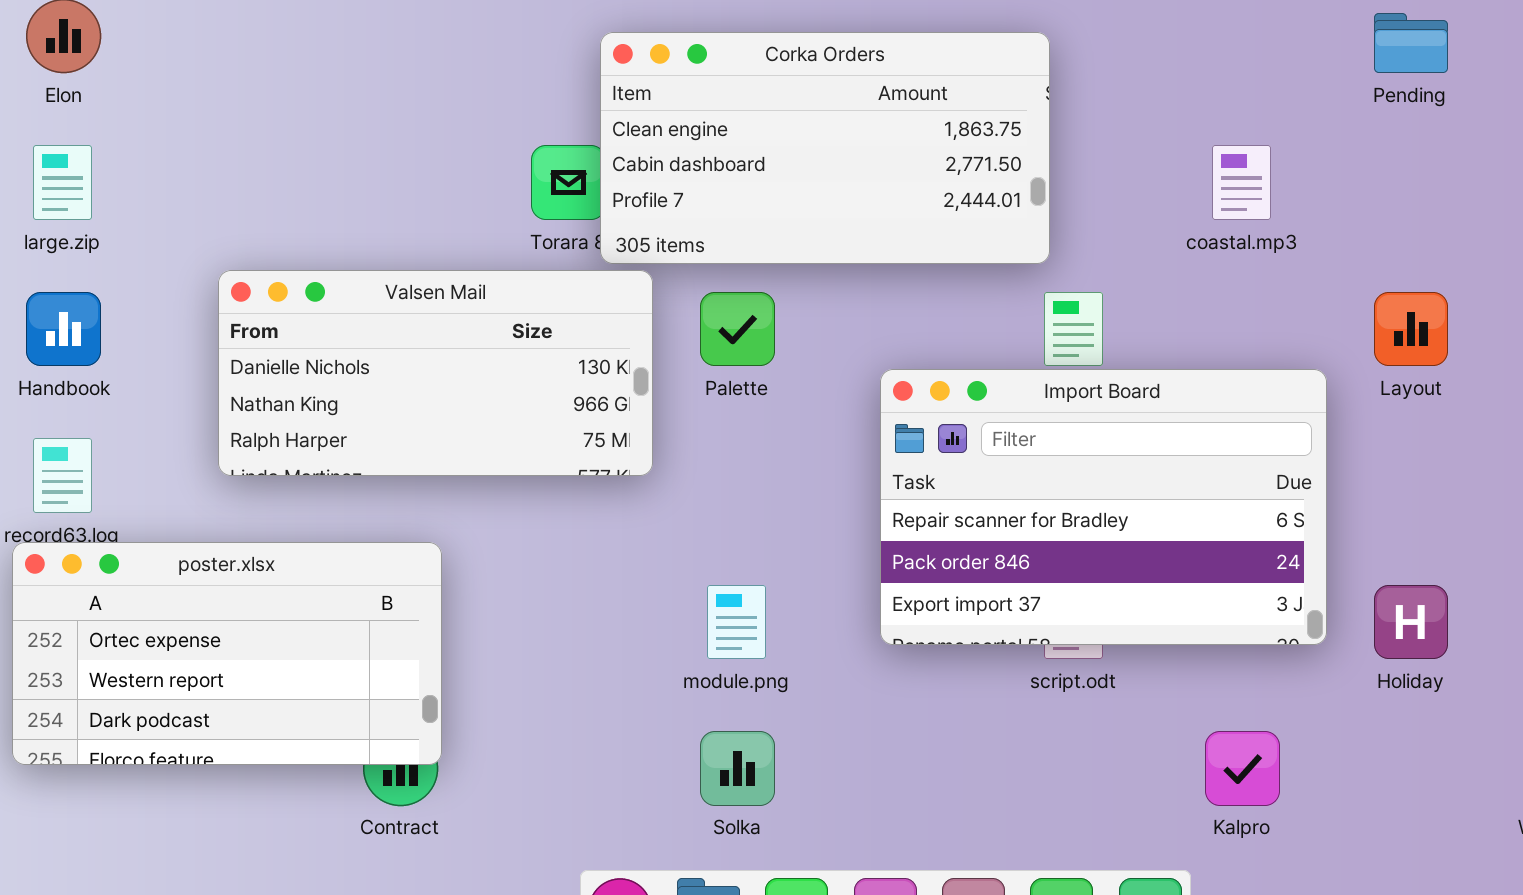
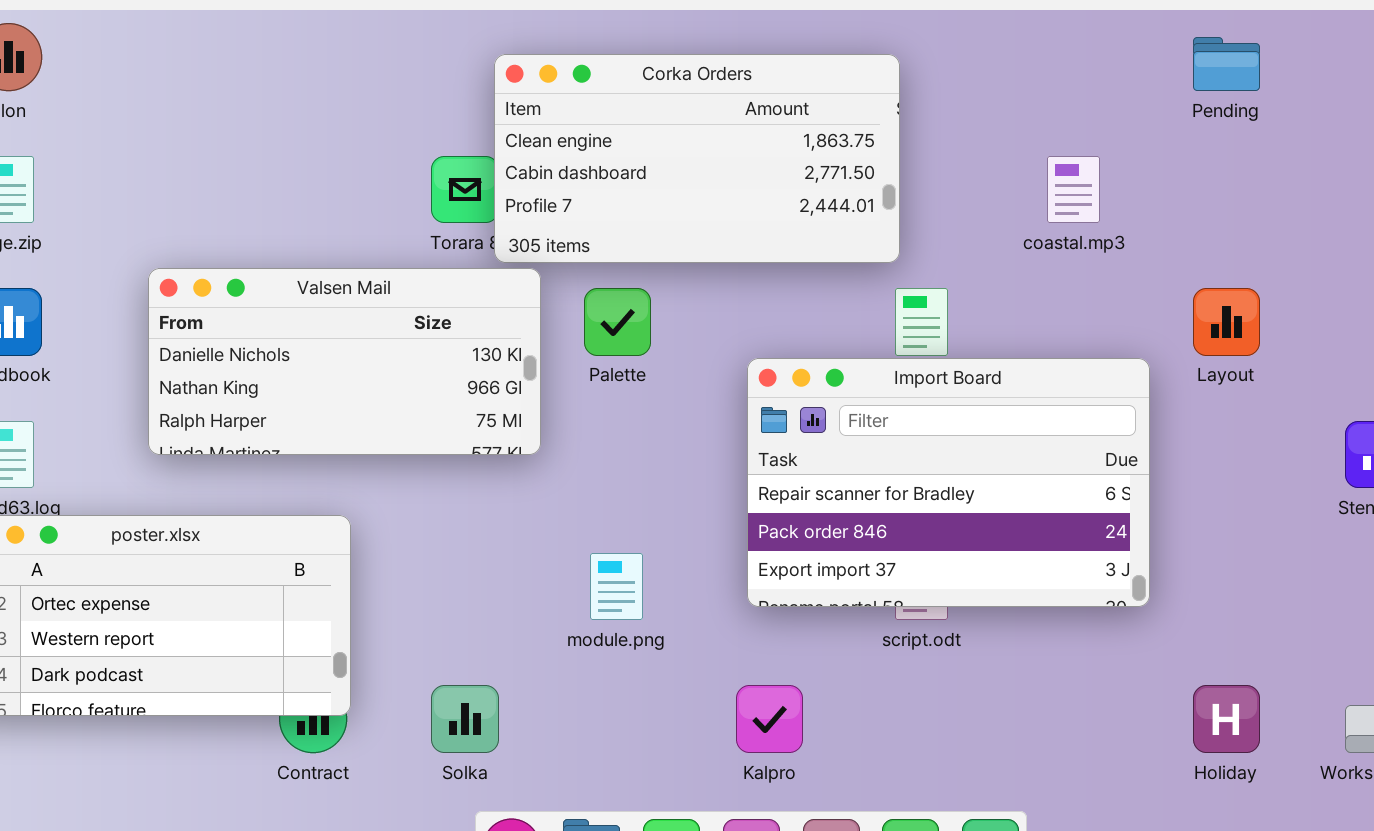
Holiday: [1374,585,1448,659] -> [1193,685,1260,753], moved
Solka: [700,731,775,806] -> [431,685,499,753], moved
Kalpro: [1205,731,1280,806] -> [736,685,803,753], moved

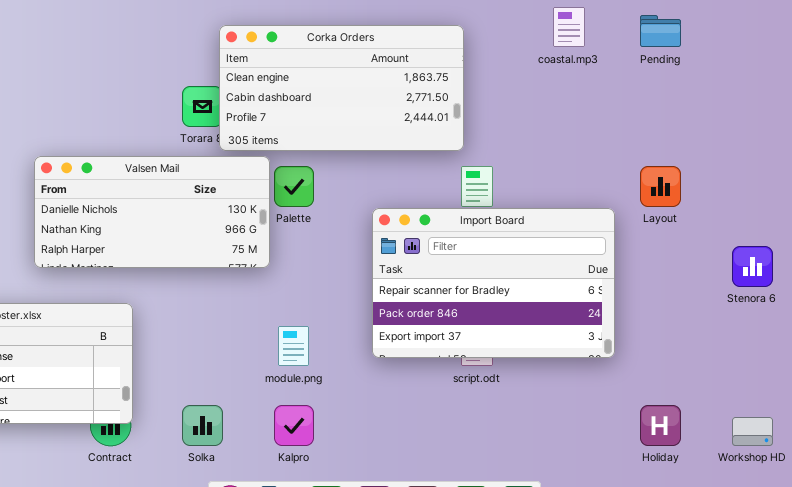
coastal.mp3: [1047,156,1100,223] -> [553,7,585,47], moved
Valsen Mail: [148,268,541,455] -> [34,156,270,268], moved
Kalpro: [736,685,803,753] -> [274,405,314,446], moved

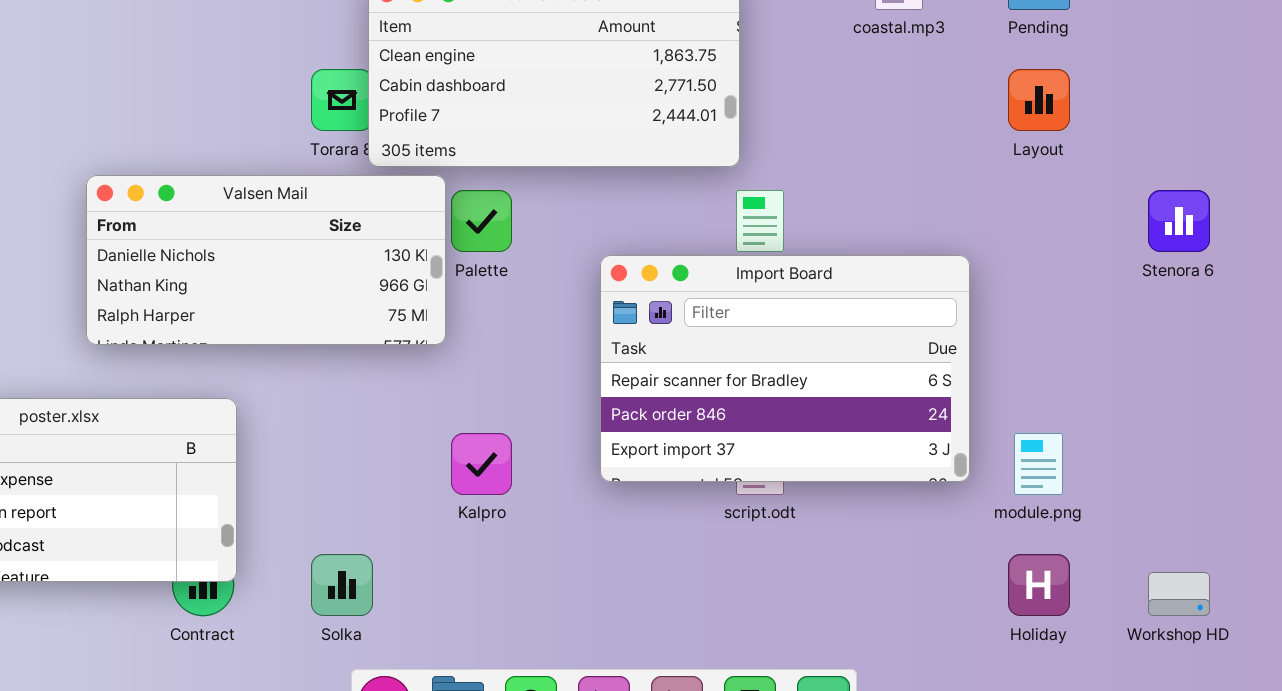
Layout: [640,166,681,207] -> [1008,69,1070,131], moved
Stenora 6: [732,246,773,287] -> [1148,190,1210,252], moved
module.png: [278,326,309,366] -> [1014,433,1063,495], moved
Kalpro: [274,405,314,446] -> [451,433,512,495], moved

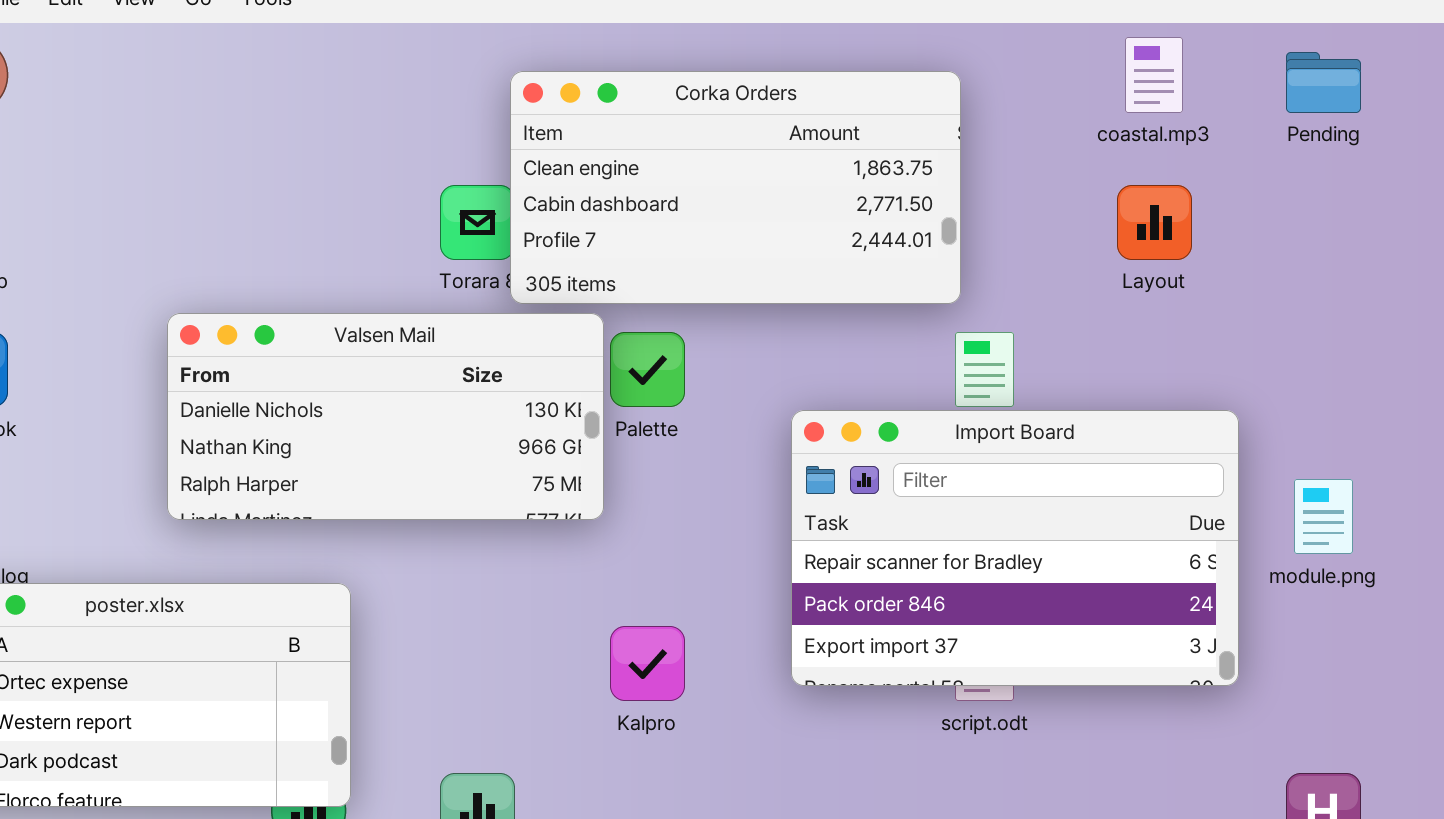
Layout: [1008,69,1070,131] -> [1117,185,1192,260], moved
module.png: [1014,433,1063,495] -> [1294,479,1353,554], moved

